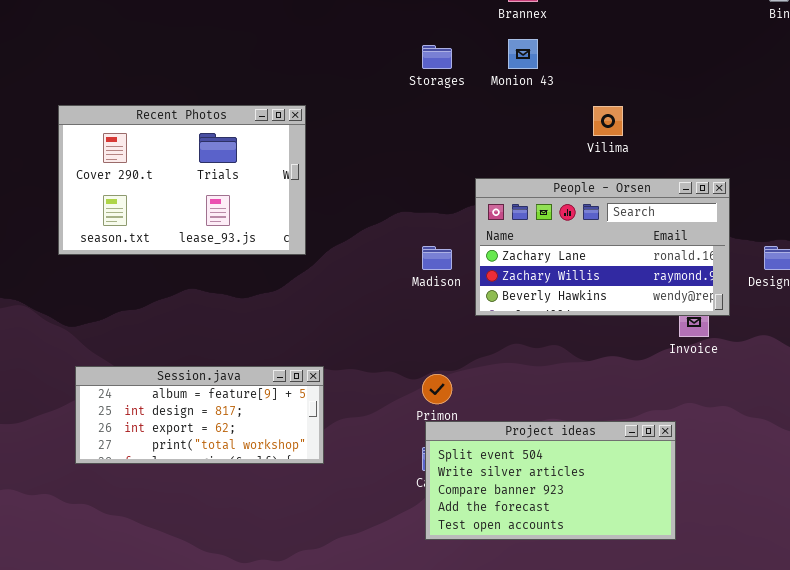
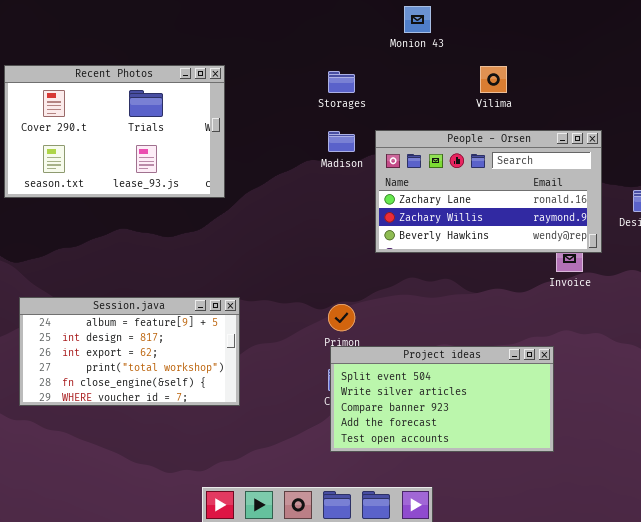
Storages: [422,45,452,69] -> [328,71,355,93], moved
Madison: [422,246,452,270] -> [328,131,355,152], moved
Session.java: [75,366,324,464] -> [19,297,240,406], resized

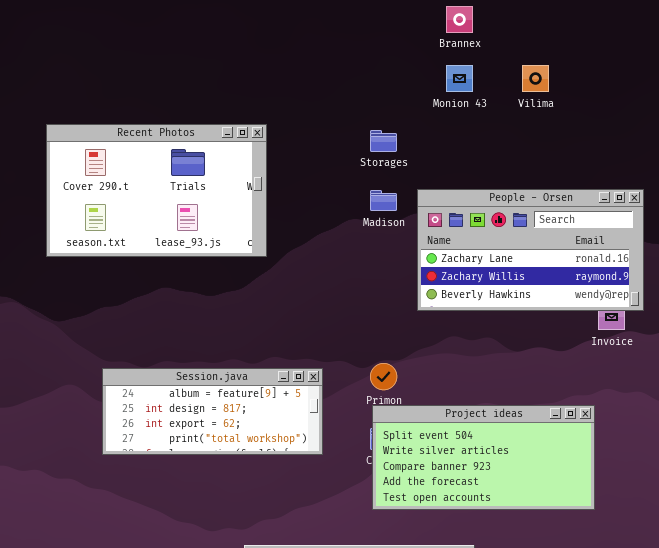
Vilima: [480,66,507,93] -> [522,65,549,92], moved
Session.java: [19,297,240,406] -> [102,368,323,455], moved, resized

